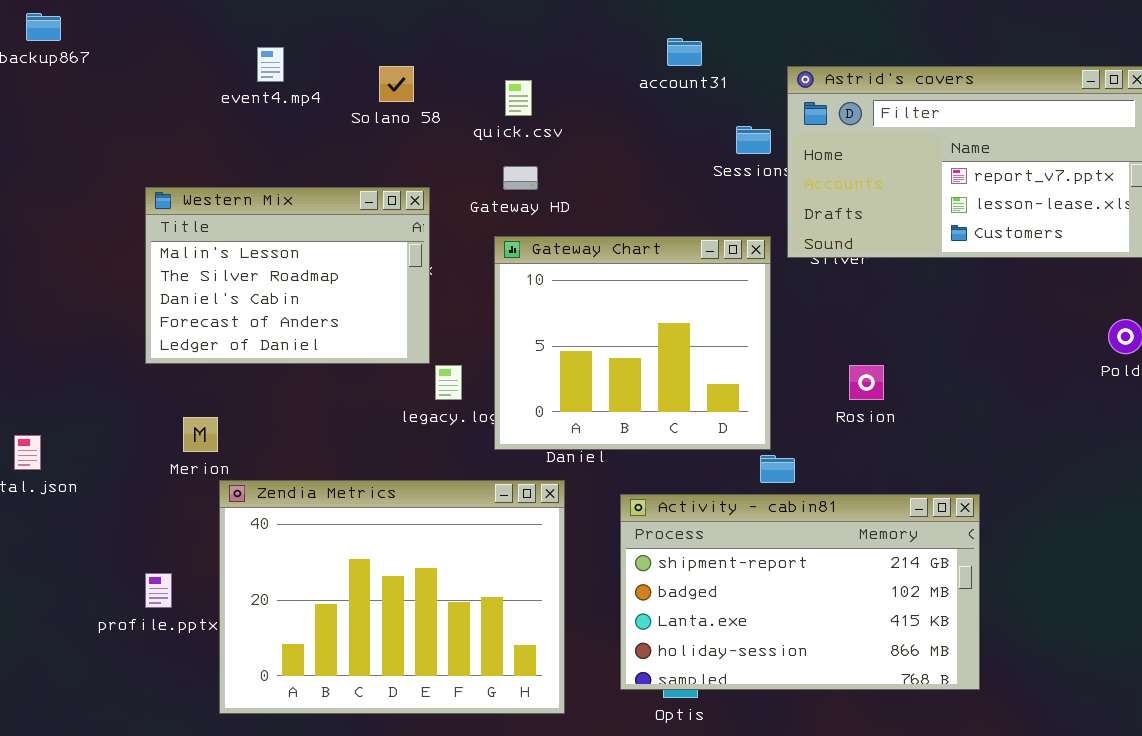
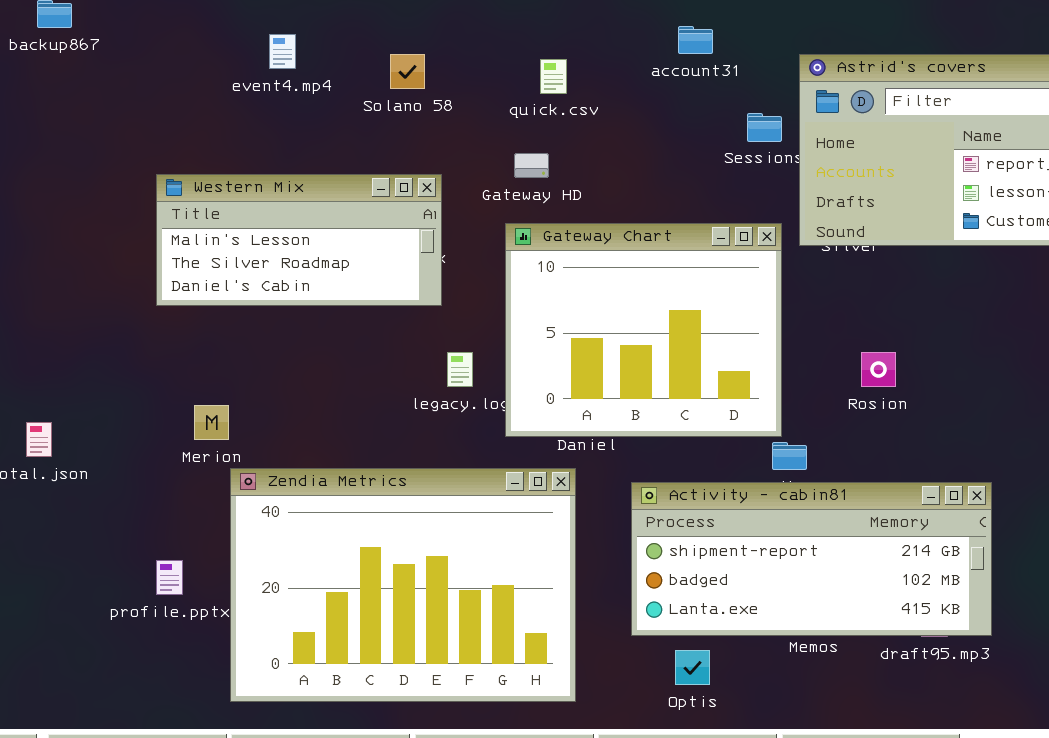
quick.csv: [505,80,532,116] -> [540,59,567,94], moved
Western Mix: [145,187,430,364] -> [156,174,442,306], resized
Activity - cabin81: [620,494,980,690] -> [631,482,992,636], resized

